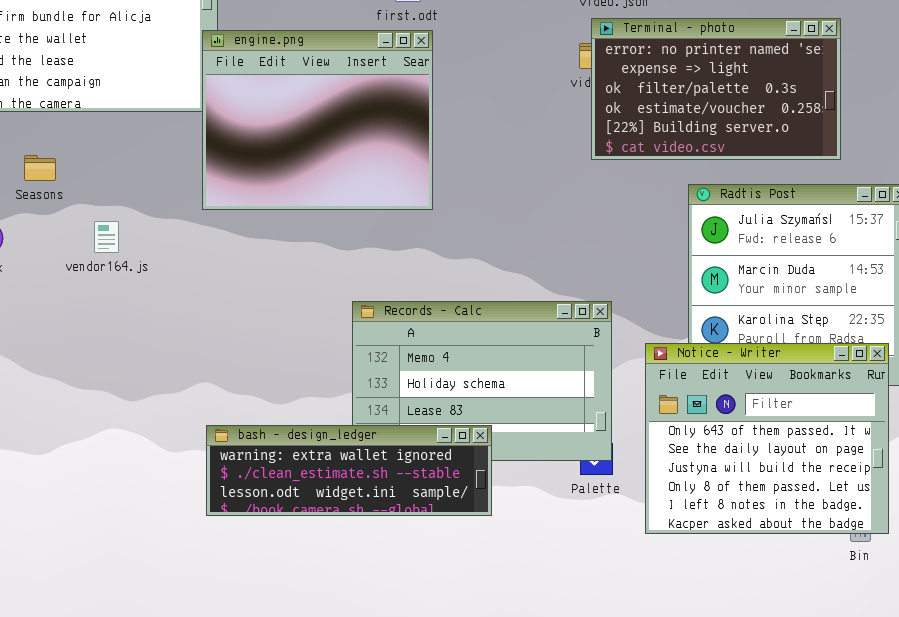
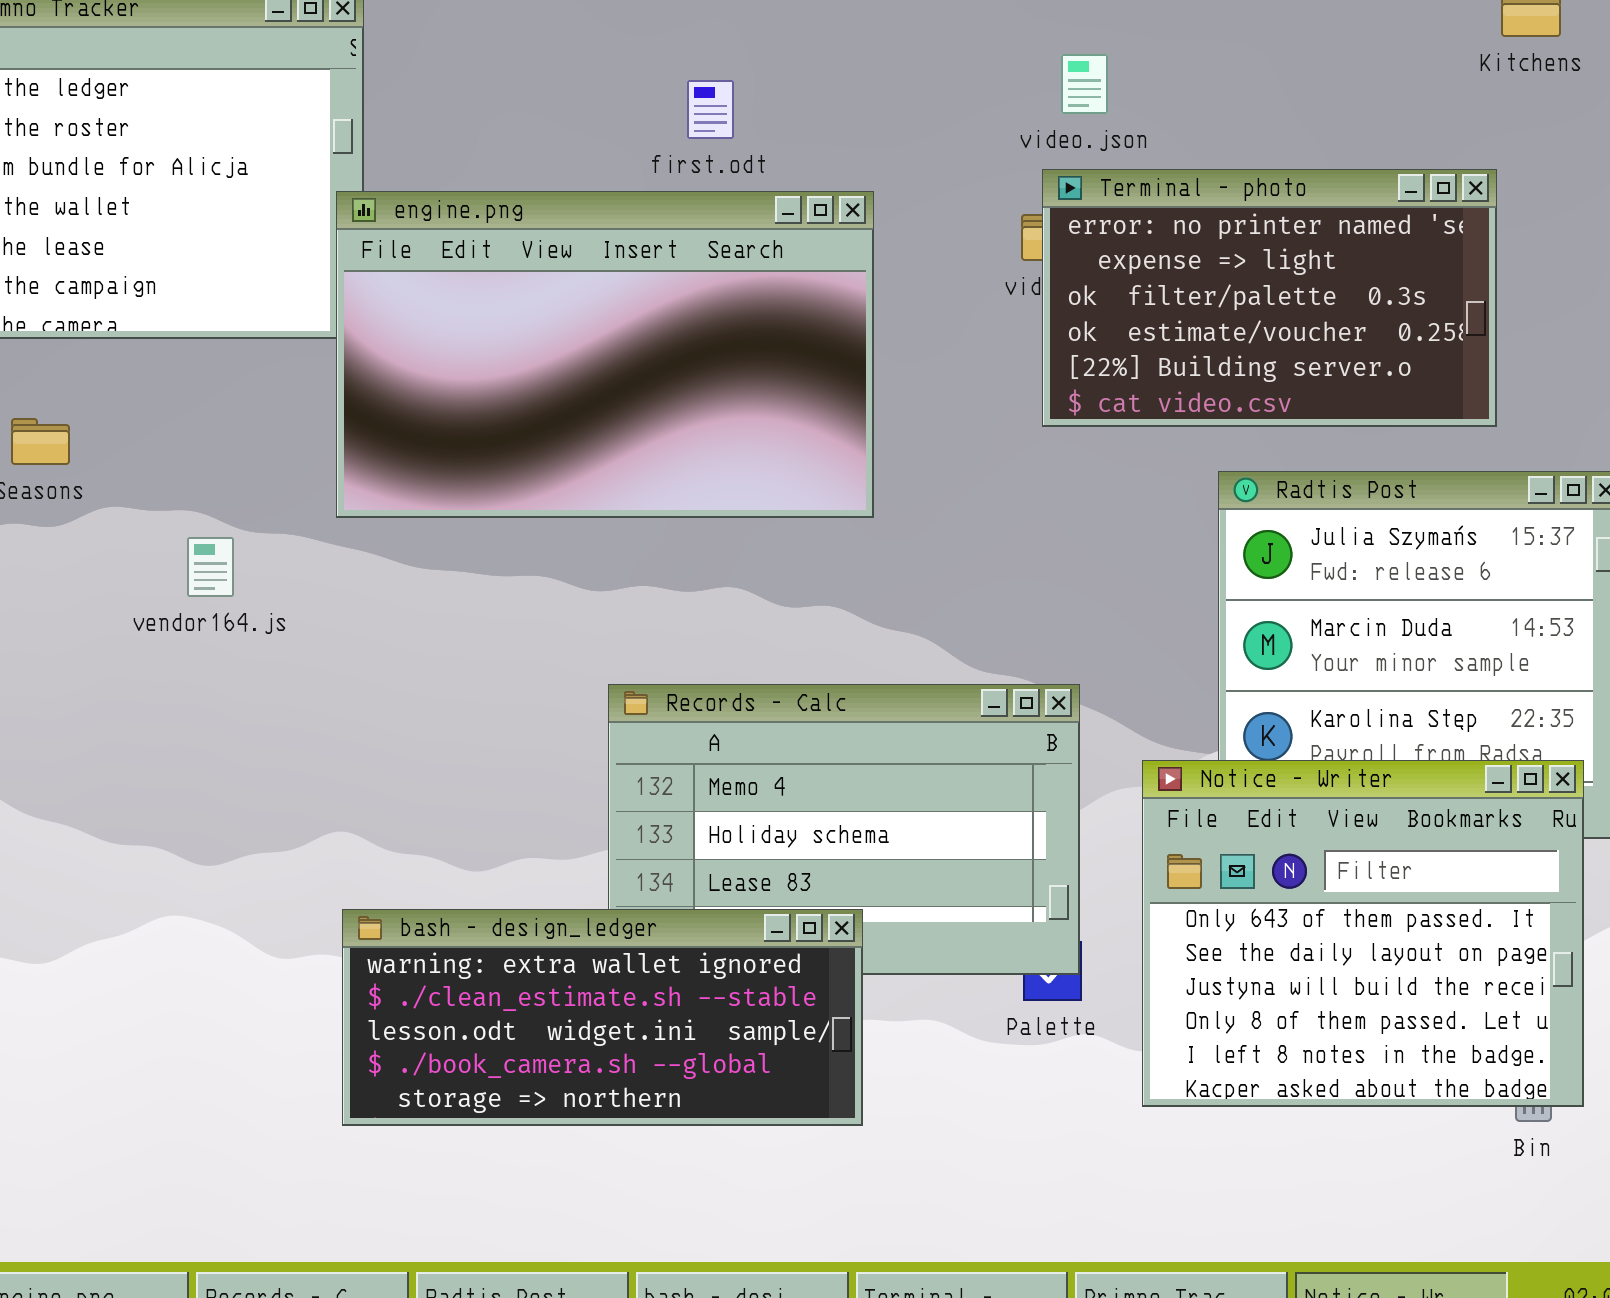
engine.png: [202,30,433,210] -> [336,191,874,518], resized
vendor164.js: [94,221,119,253] -> [187,537,234,597], moved
bash - design_ledger: [206,425,492,516] -> [342,909,863,1126], resized

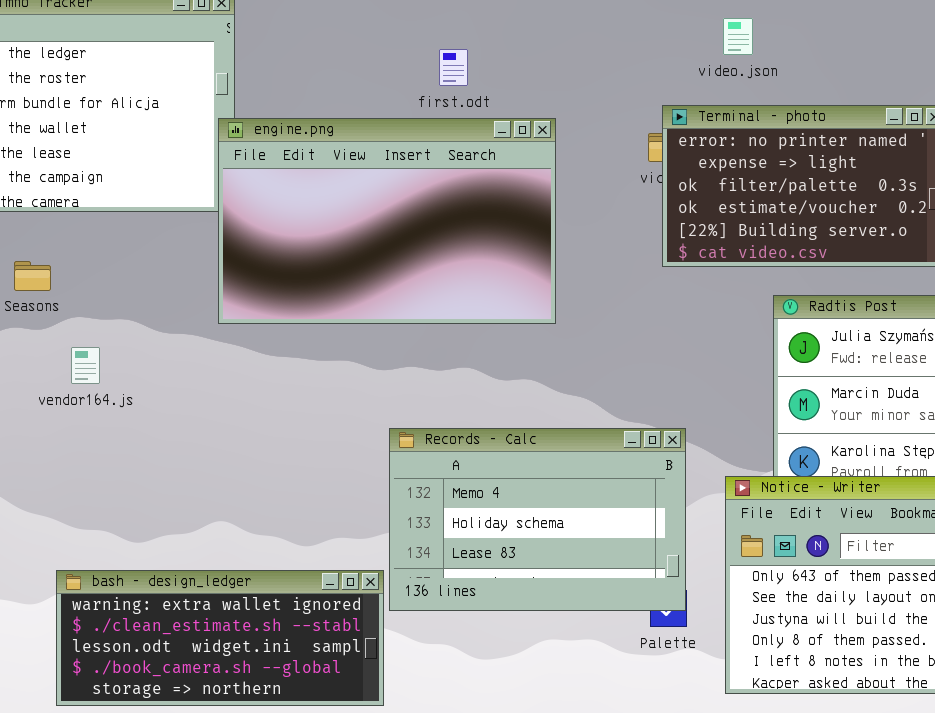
video.json: [1061,54,1108,114] -> [723,18,753,55], moved
vendor164.js: [187,537,234,597] -> [71,347,100,384], moved
bash - design_ledger: [342,909,863,1126] -> [56,570,384,706], moved

